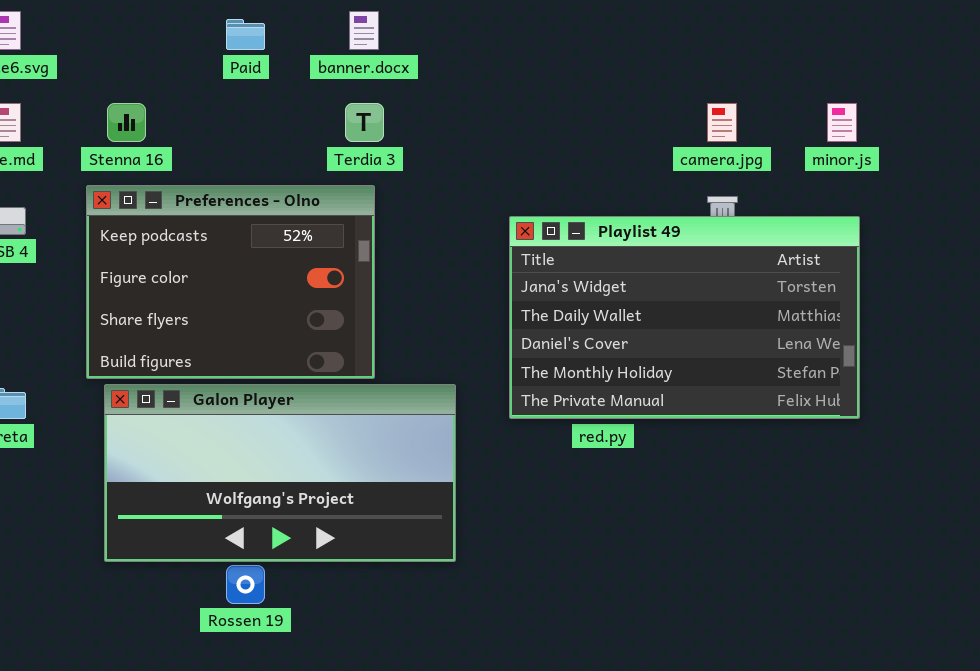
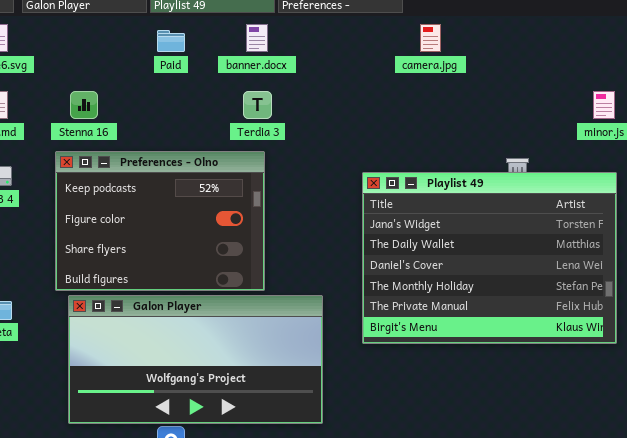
camera.jpg: [707,103,737,142] -> [420,24,441,52], moved
Playlist 49: [509,216,860,419] -> [362,172,617,344], resized

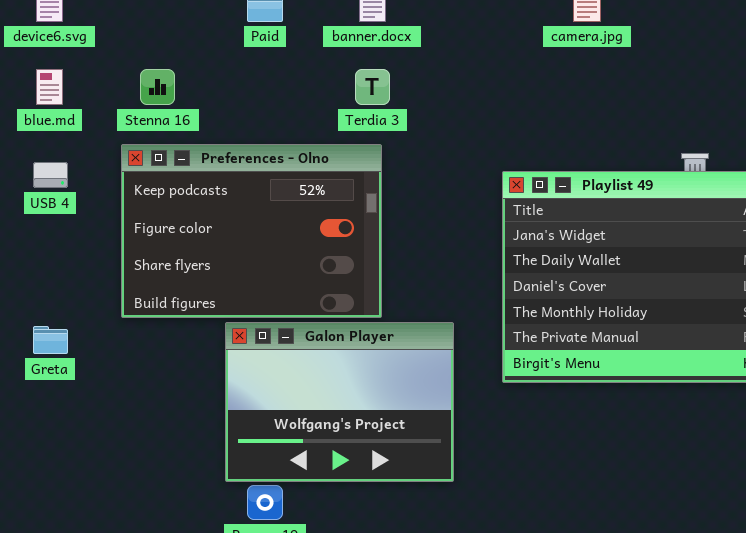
Galon Player: [68,295,323,424] -> [225,322,454,482], resized

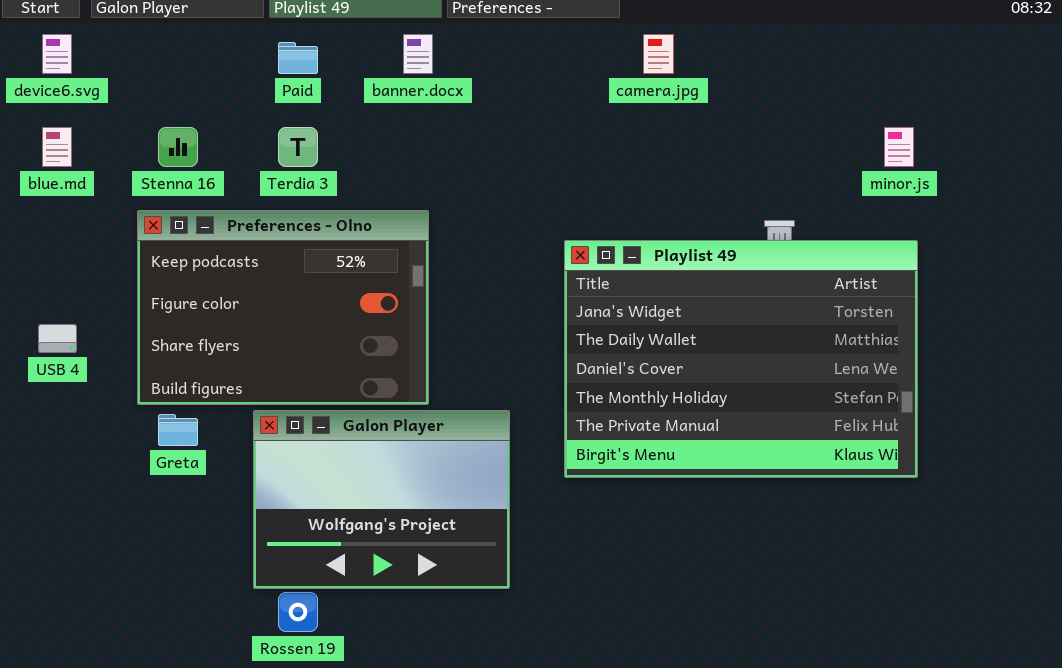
Terdia 3: [355,69,390,105] -> [278,127,318,167], moved
USB 4: [33,162,68,188] -> [38,324,77,353], moved
Greta: [33,326,68,354] -> [158,414,198,446], moved

